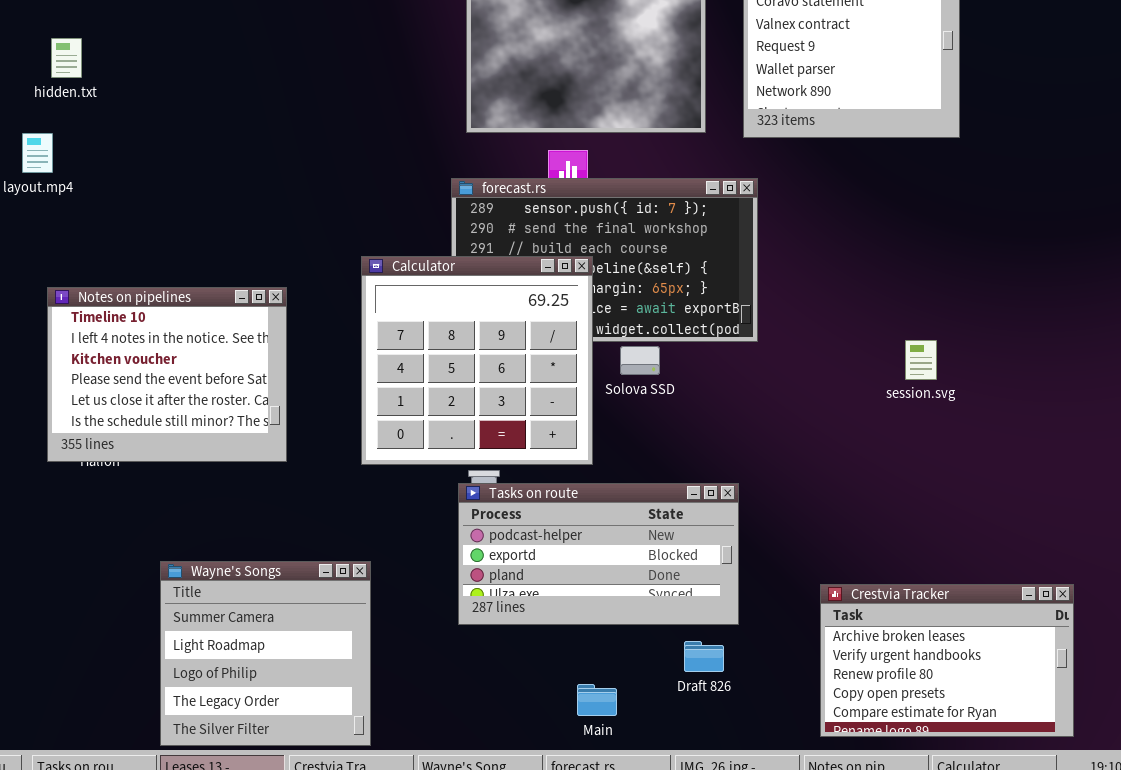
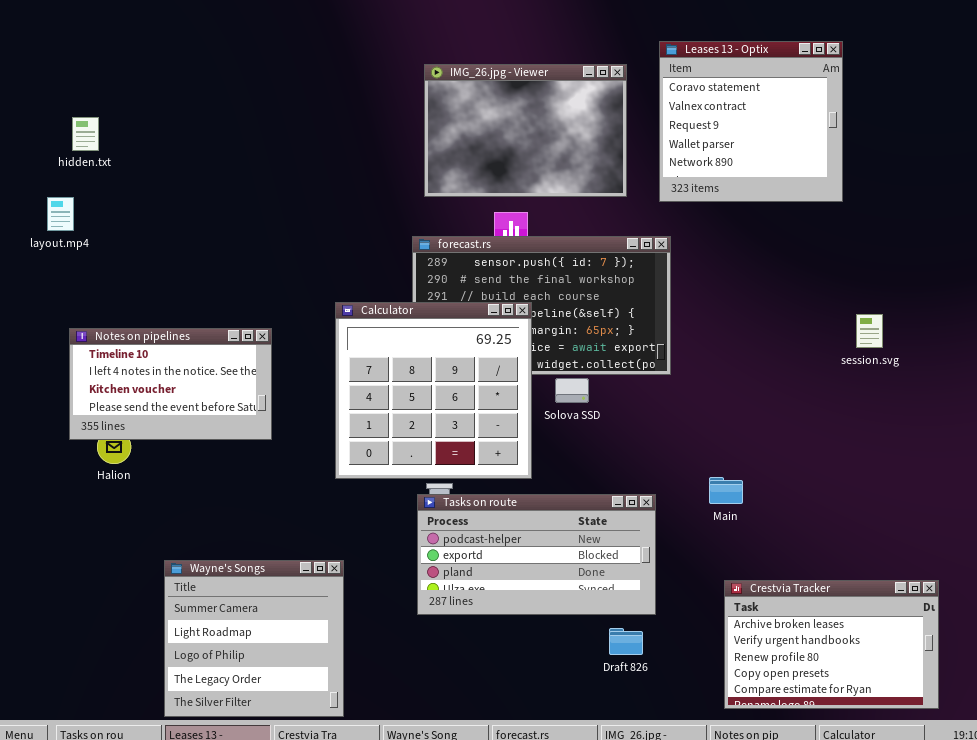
Notes on pipelines: [47,287,287,462] -> [69,328,272,440], resized
session.svg: [905,340,937,380] -> [856,314,883,348], moved
Main: [577,684,617,716] -> [709,477,743,504], moved

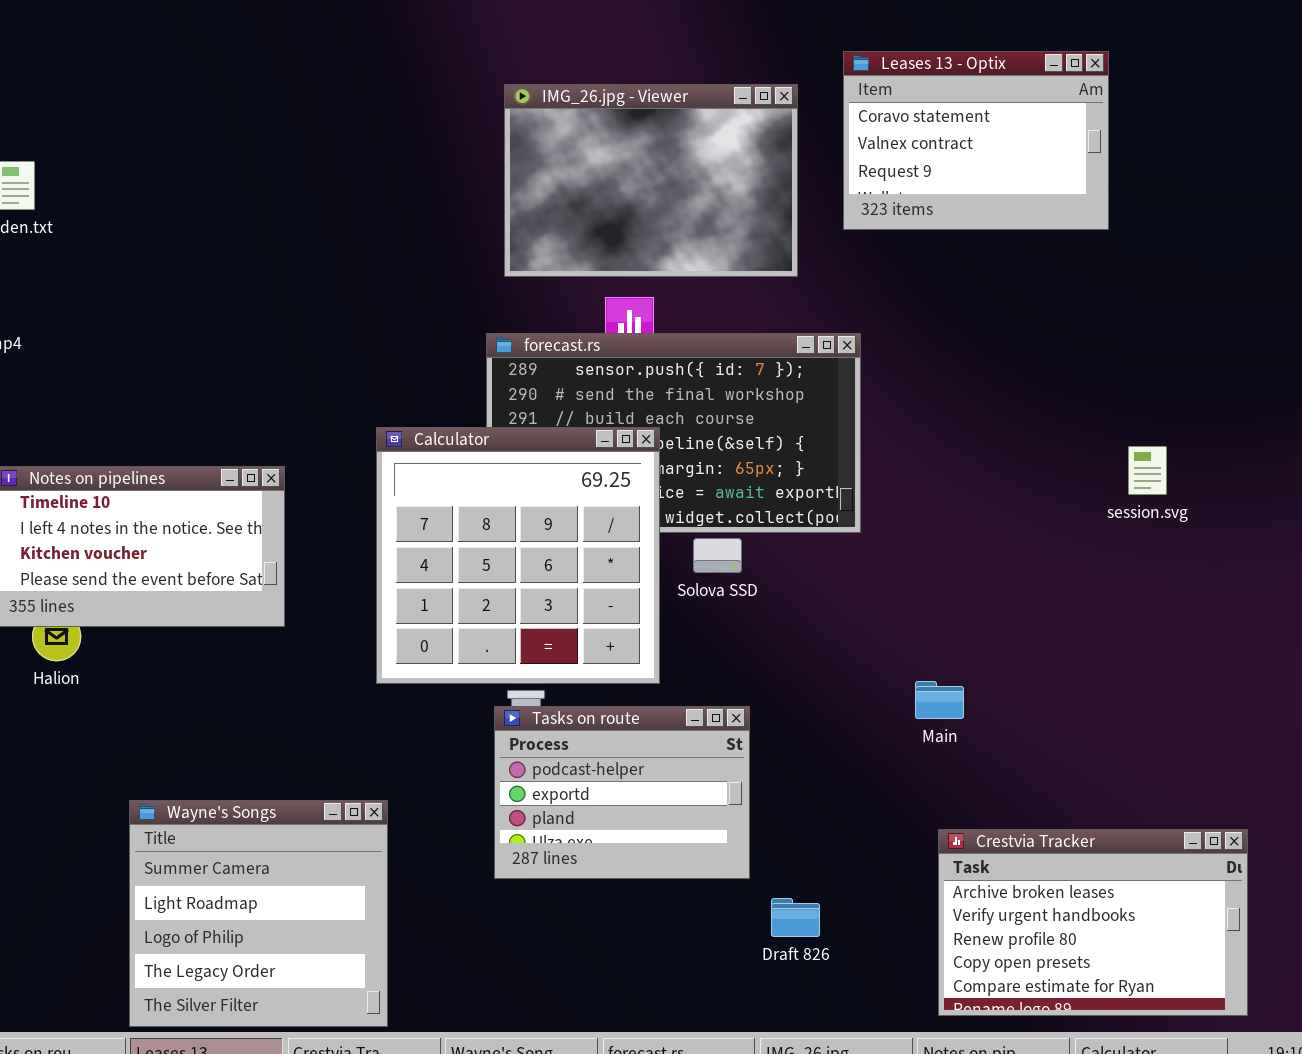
Leases 13 - Optix: [659,41,843,202] -> [843,51,1109,230], resized
Tasks on route: [417,494,656,615] -> [494,706,750,879], resized

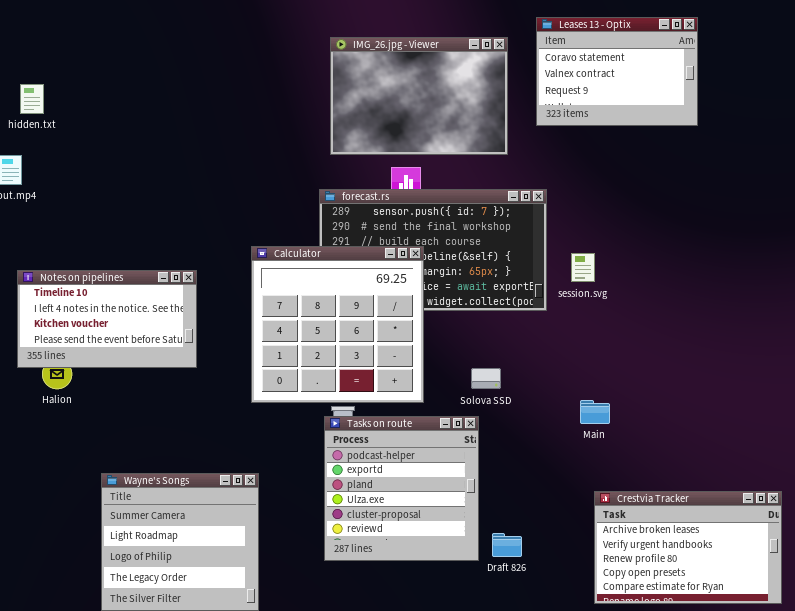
session.svg: [1128,446,1167,495] -> [571,253,595,282], moved
Solova SSD: [693,538,742,573] -> [471,368,501,389], moved
Tasks on route: [494,706,750,879] -> [324,416,479,561], resized

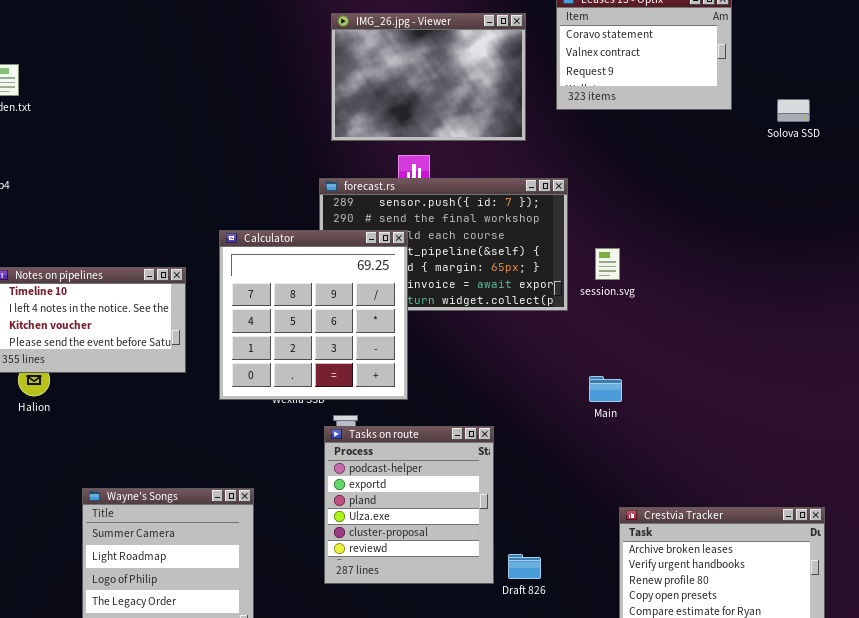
Calculator: [251,246,424,403] -> [219,230,408,400], moved
Solova SSD: [471,368,501,389] -> [777,99,810,122], moved
Main: [580,400,610,424] -> [589,376,622,402], moved

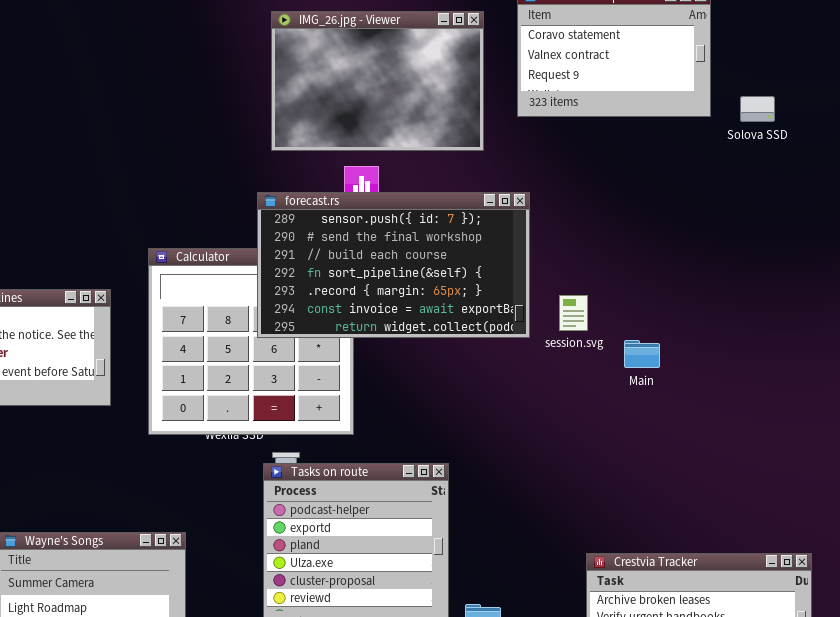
Solova SSD: [777,99,810,122] -> [740,96,775,122], moved
forecast.rs: [319,178,568,311] -> [257,192,530,338], raised
session.svg: [595,248,620,280] -> [559,295,588,331], moved
Main: [589,376,622,402] -> [624,340,660,368], moved

